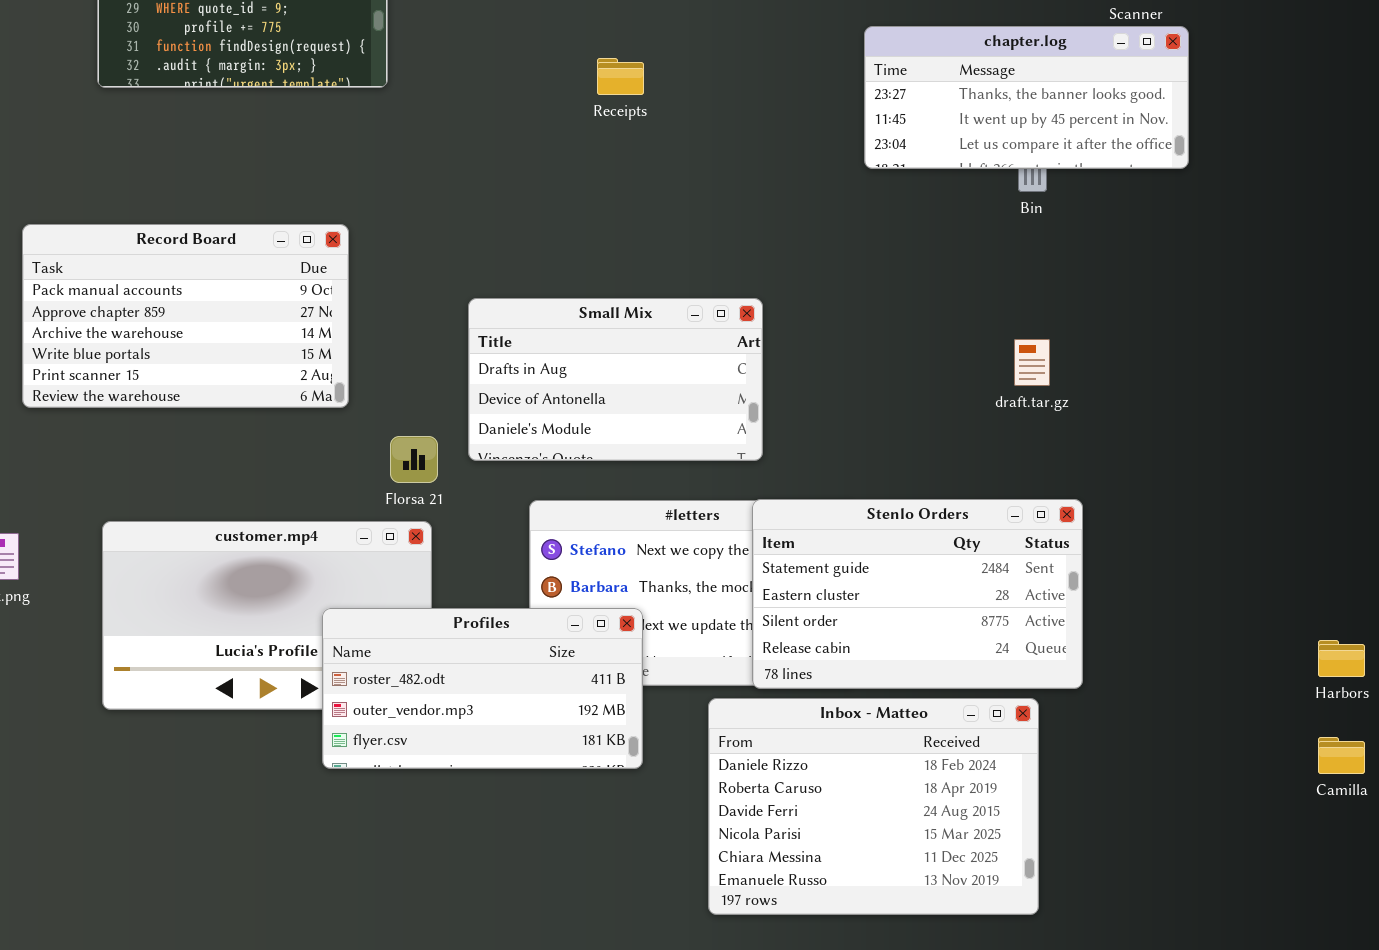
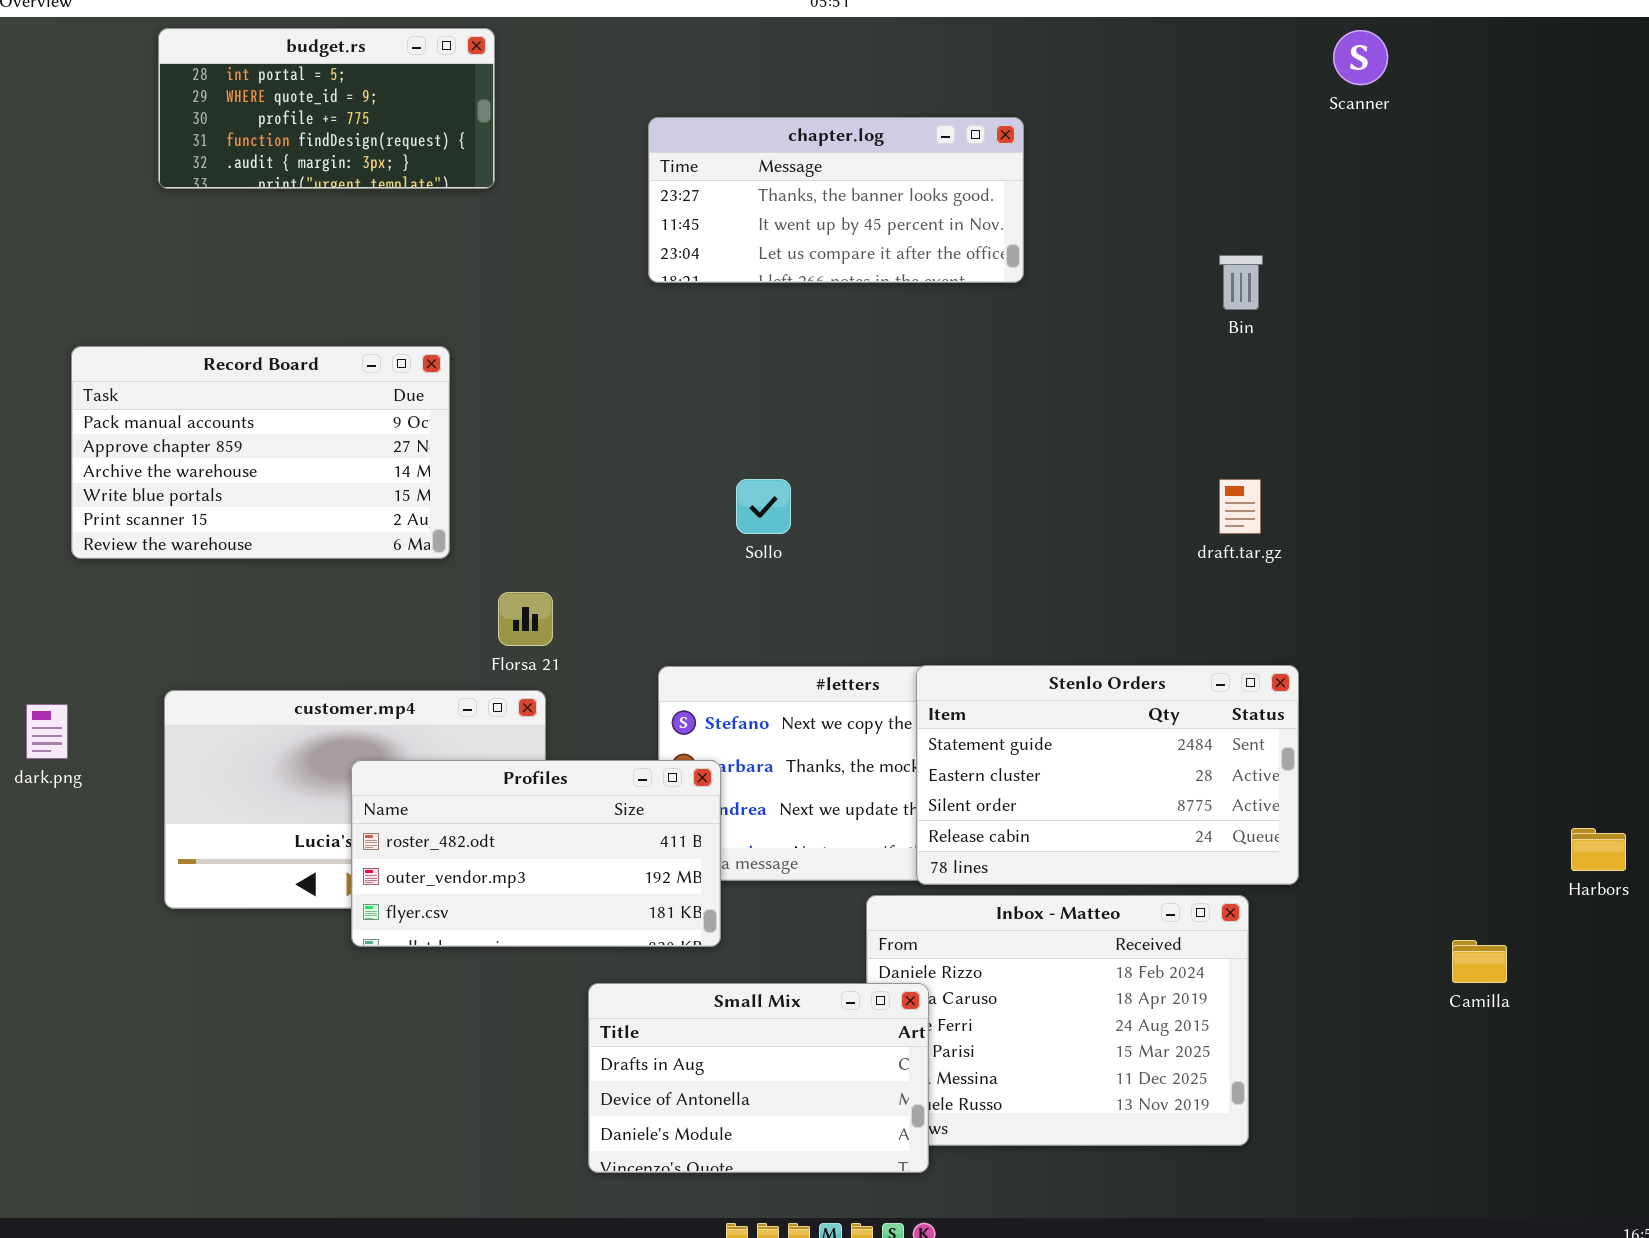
chapter.log: [864,26,1189,169] -> [648,117,1024,283], moved
Small Mix: [468,298,763,461] -> [588,983,929,1173], moved
Profiles: [322,608,643,769] -> [351,760,721,947], moved
Camilla: [1318,737,1365,774] -> [1452,940,1507,983], moved

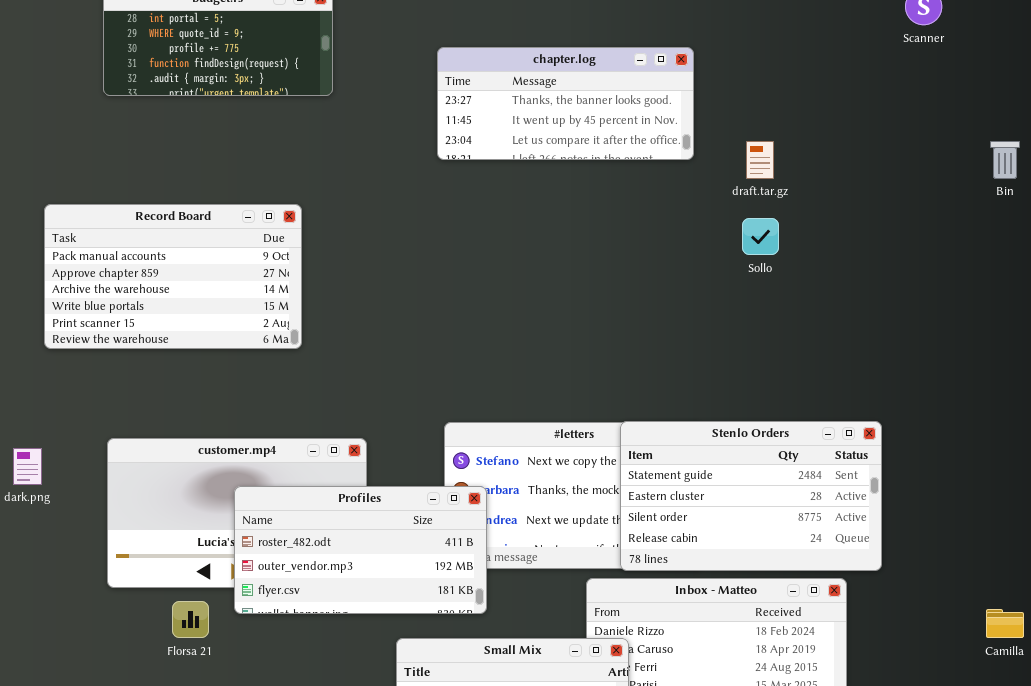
Bin: [1219,255,1263,310] -> [990,141,1020,179], moved
Sollo: [736,479,791,534] -> [742,218,779,255], moved
draft.tar.gz: [1219,479,1261,534] -> [746,141,774,179], moved
Florsa 21: [498,592,553,646] -> [172,601,209,638], moved

